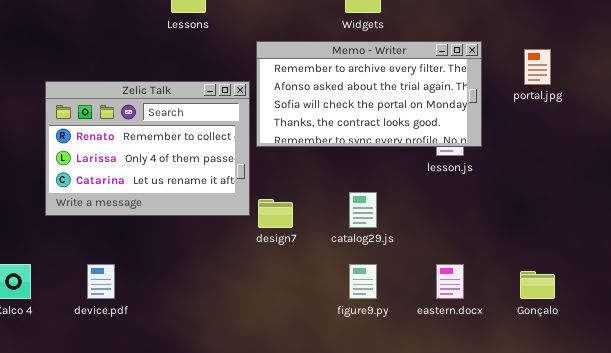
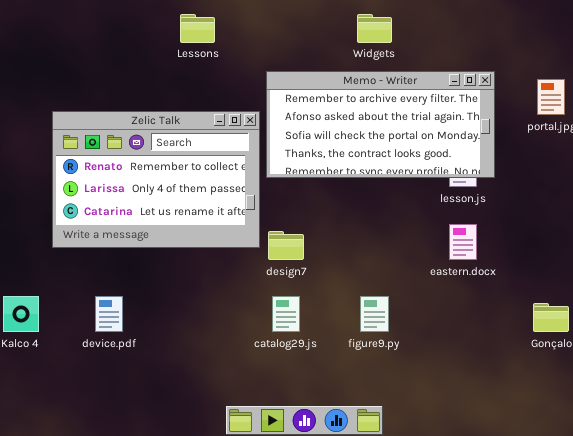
catalog29.js: [349,192,377,228] -> [272,296,300,332], moved
eastern.docx: [436,264,464,299] -> [449,224,477,260], moved

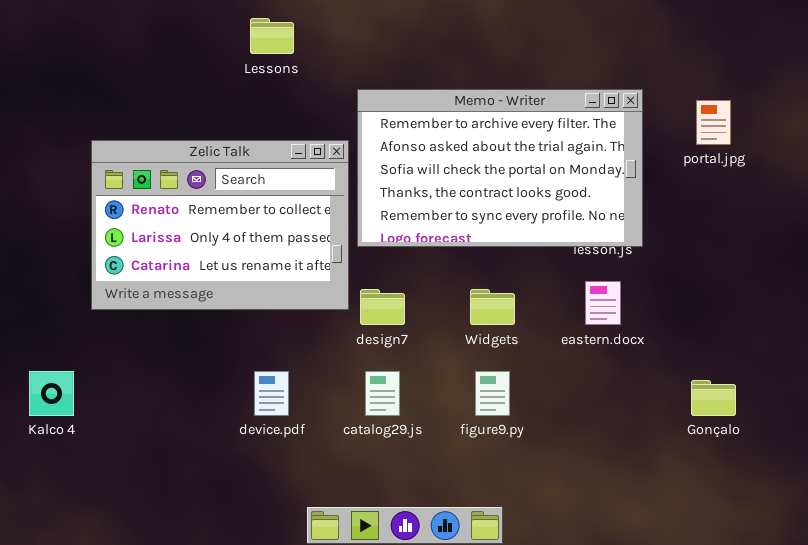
Widgets: [357,14,392,43] -> [470,289,515,325], moved
Memo - Writer: [266,71,495,178] -> [357,89,643,247], resized
device.pdf: [95,296,123,332] -> [254,371,289,416], moved

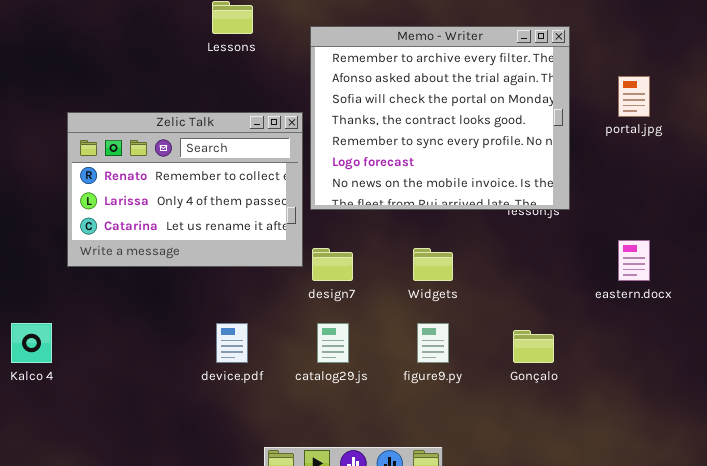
Memo - Writer: [357,89,643,247] -> [310,26,570,210], resized
eastern.docx: [585,281,621,325] -> [618,240,650,281], moved
Gonçalo: [691,380,736,416] -> [513,330,554,363], moved

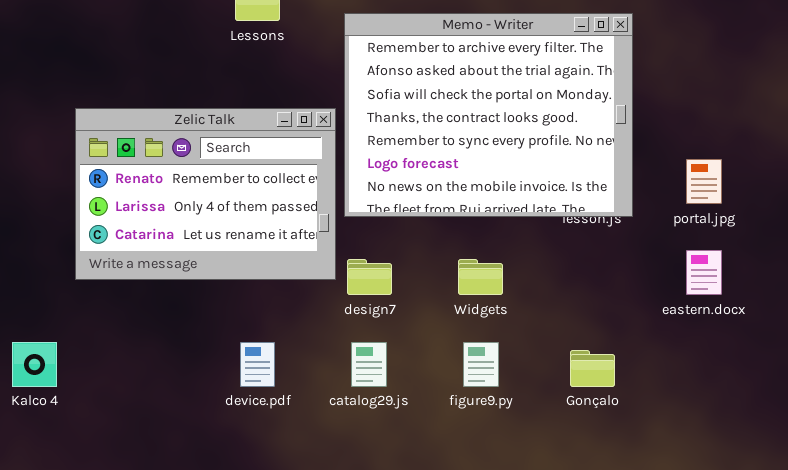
portal.jpg: [618,76,650,117] -> [686,159,722,204], moved

